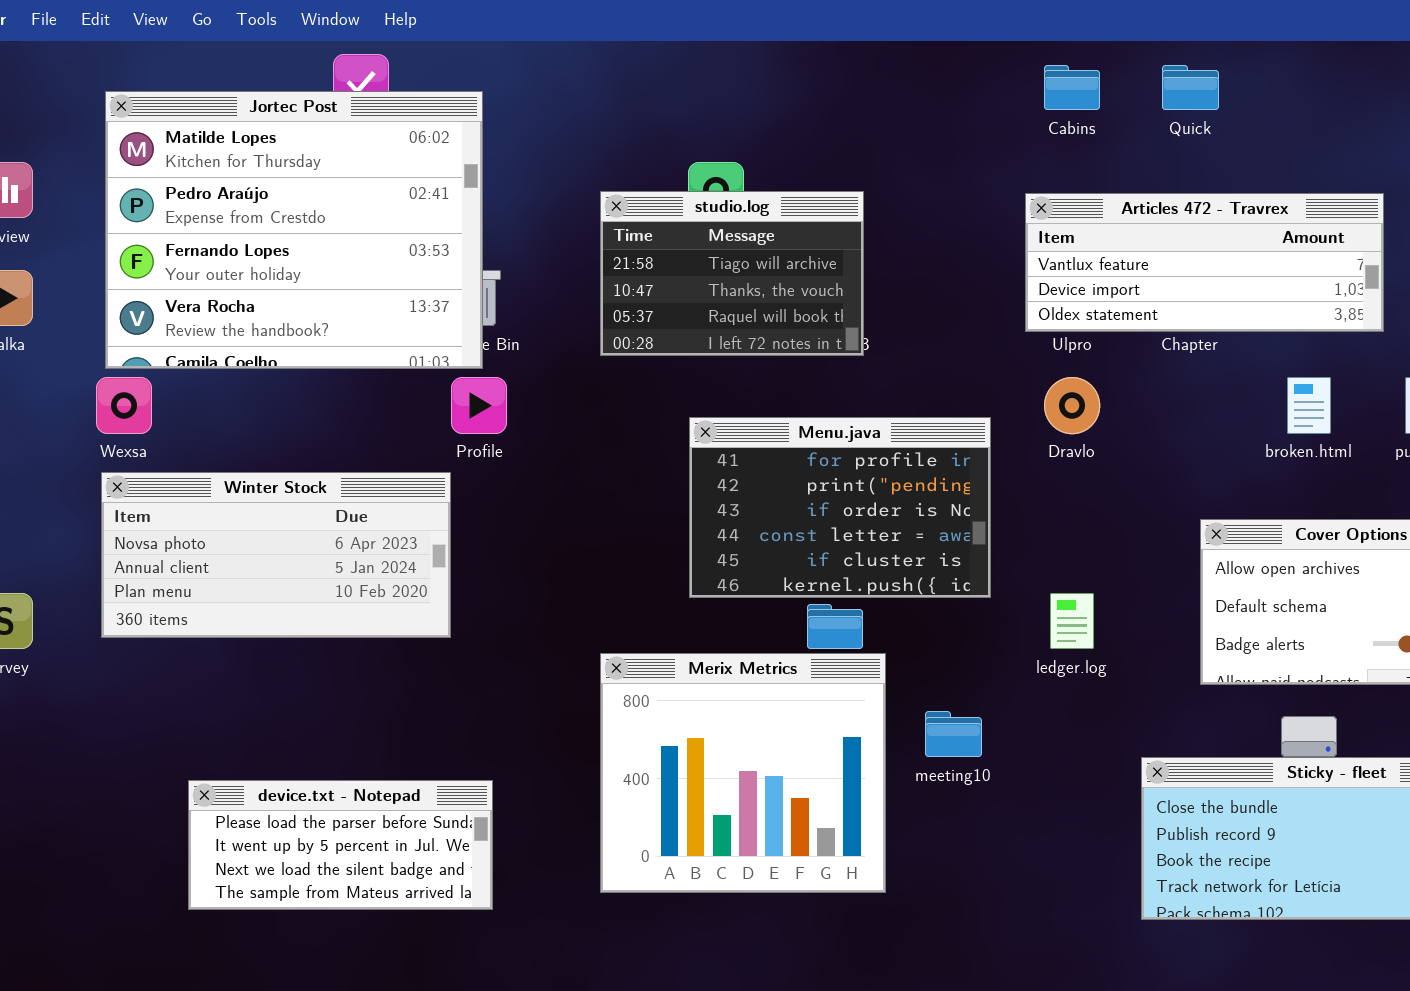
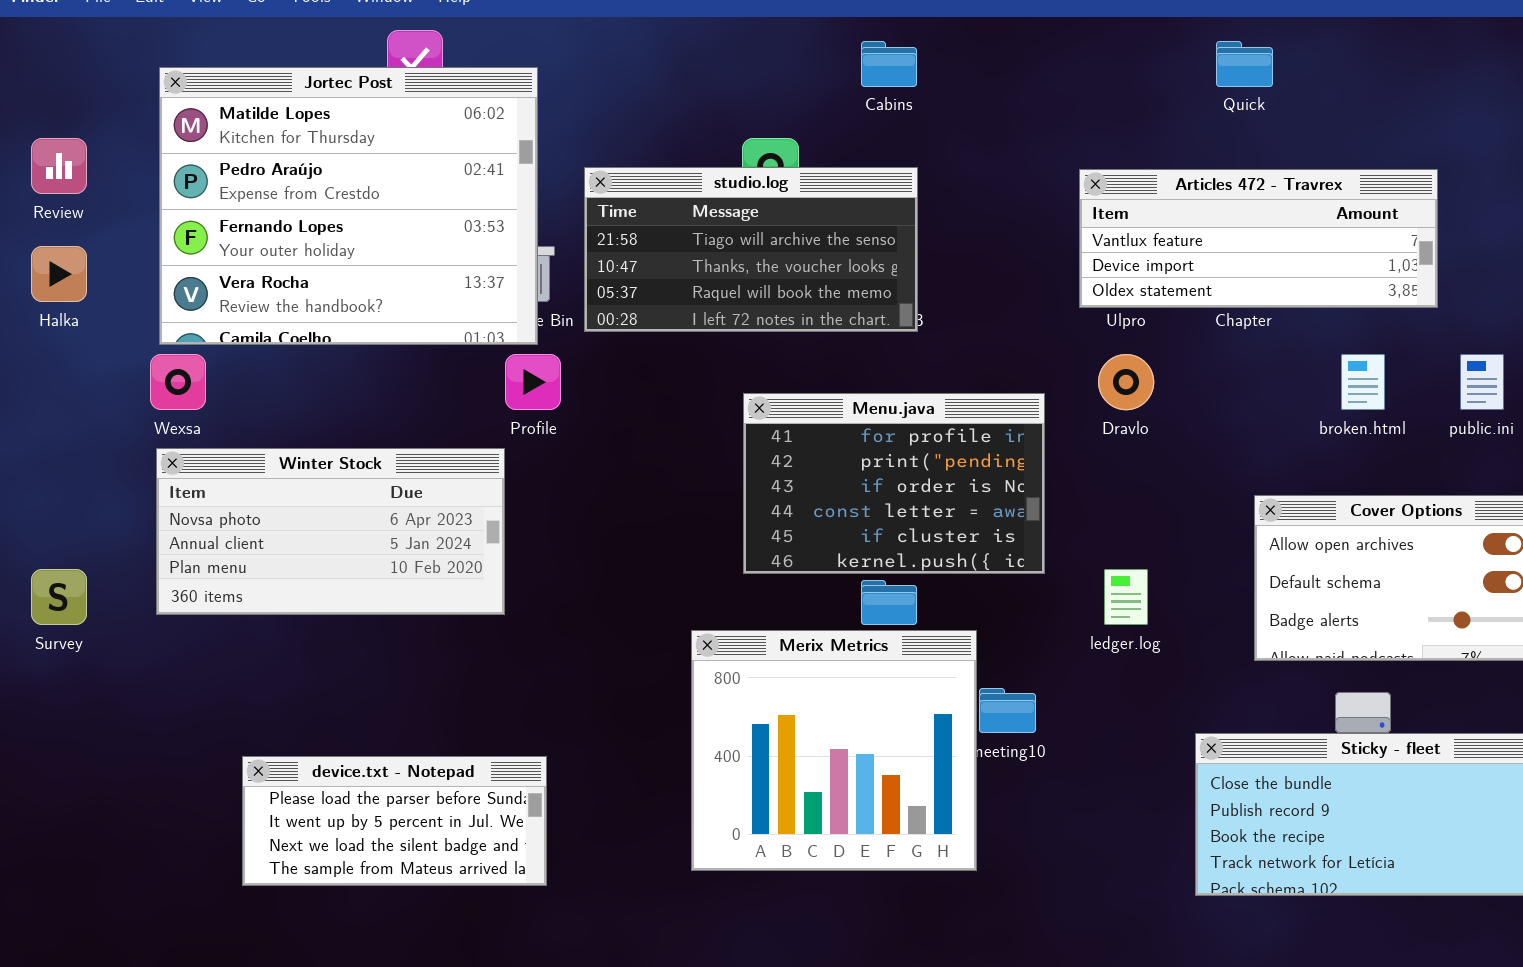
Cabins: [1044,65,1100,110] -> [861,41,917,87], moved
studio.log: [600,191,864,356] -> [584,167,918,332], resized
Merix Metrics: [600,653,886,893] -> [691,630,977,871], moved

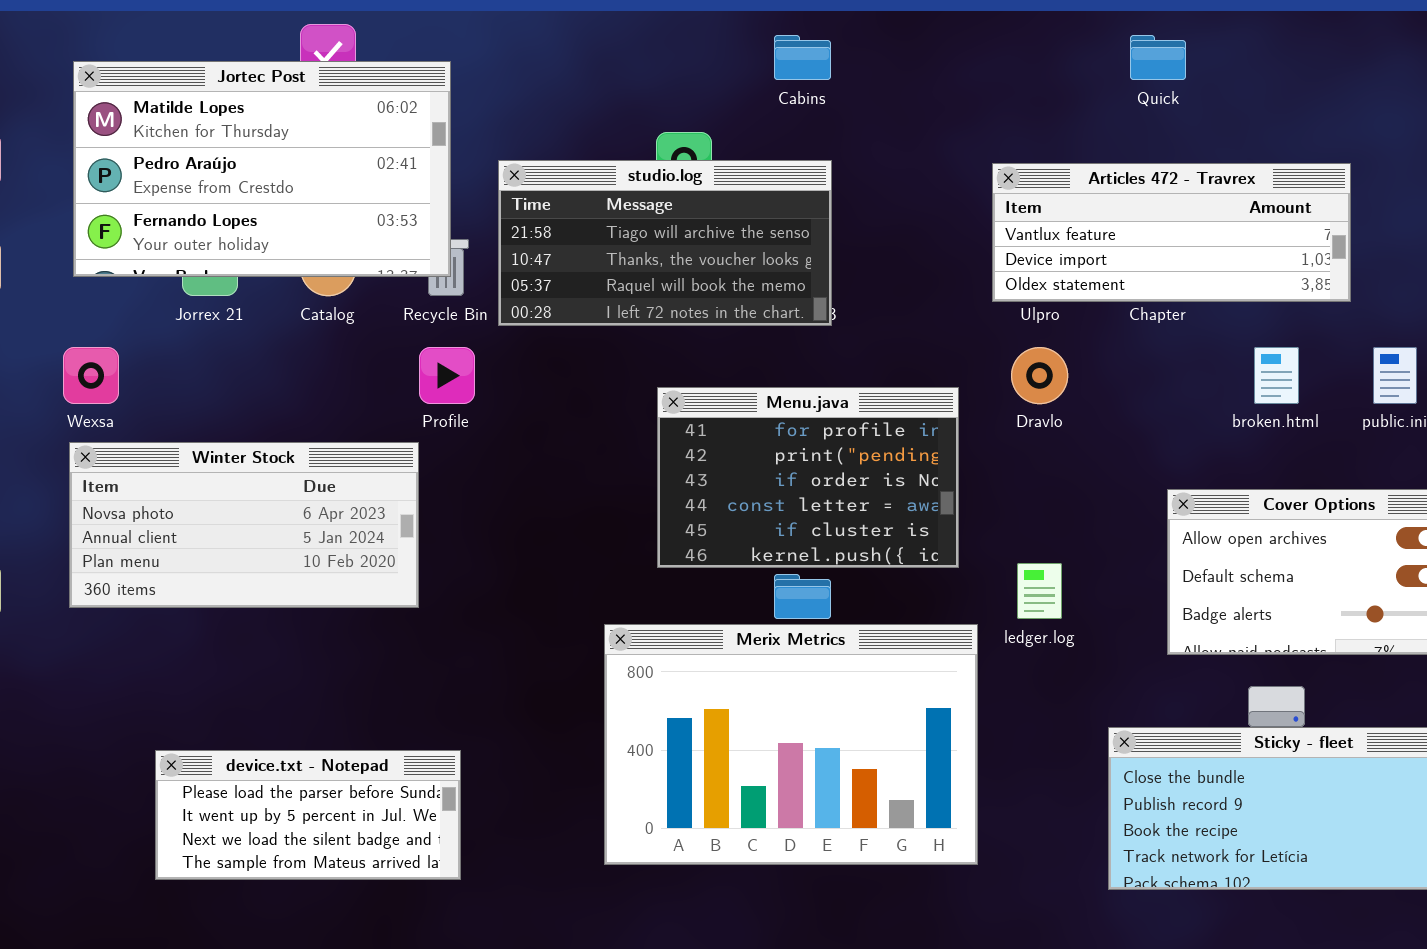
Jortec Post: [159,67,538,345] -> [73,61,451,277], resized
Merix Metrics: [691,630,977,871] -> [604,624,978,865], resized

